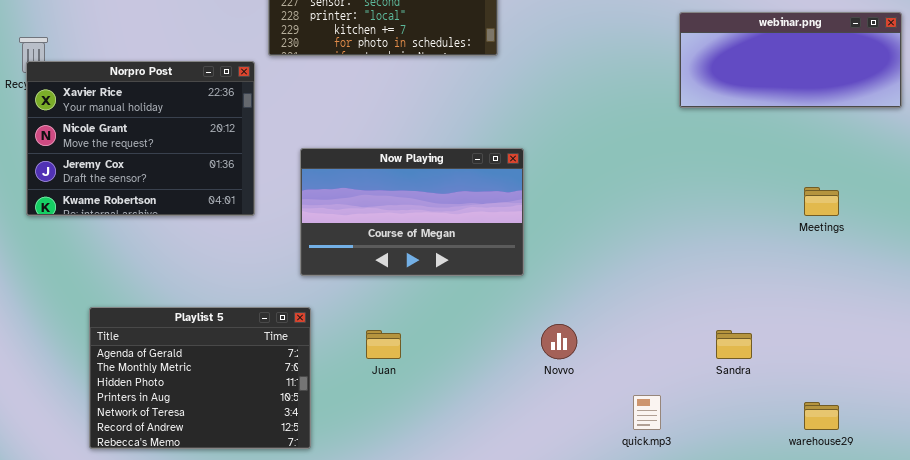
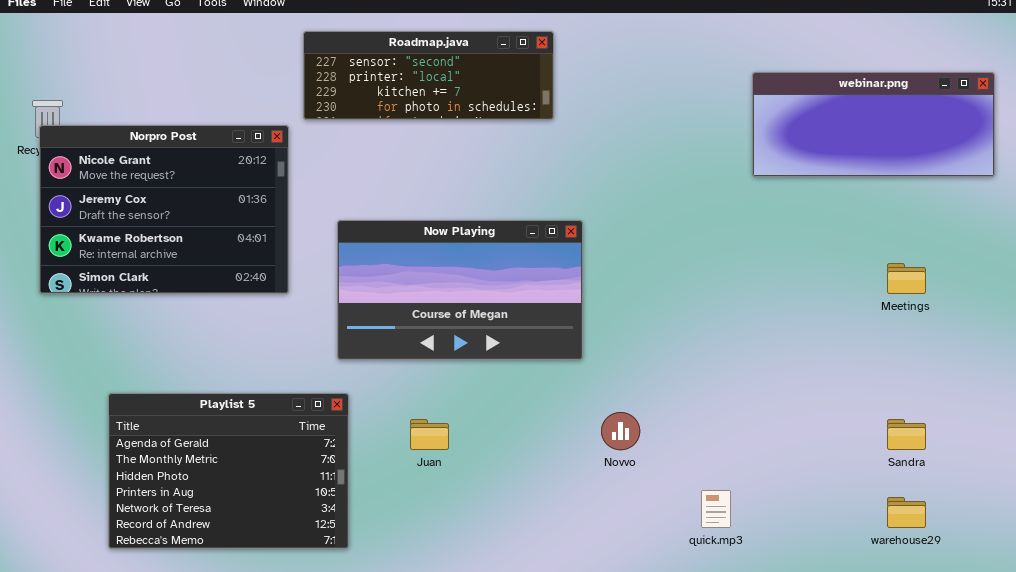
Norpro Post: [26,61,255,216] -> [39,125,289,294], scrolled down 1 row
Sandra: [716,330,752,359] -> [887,419,926,450], moved

